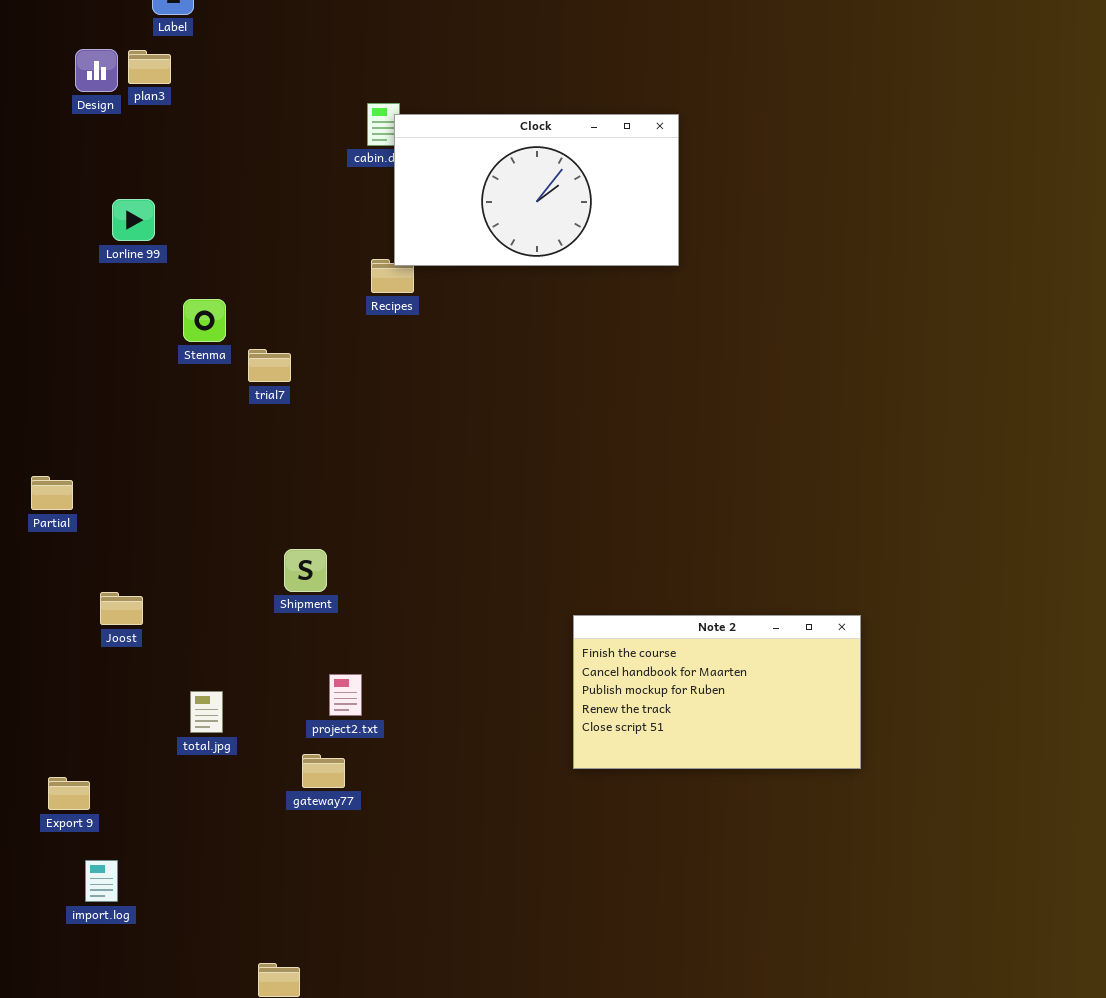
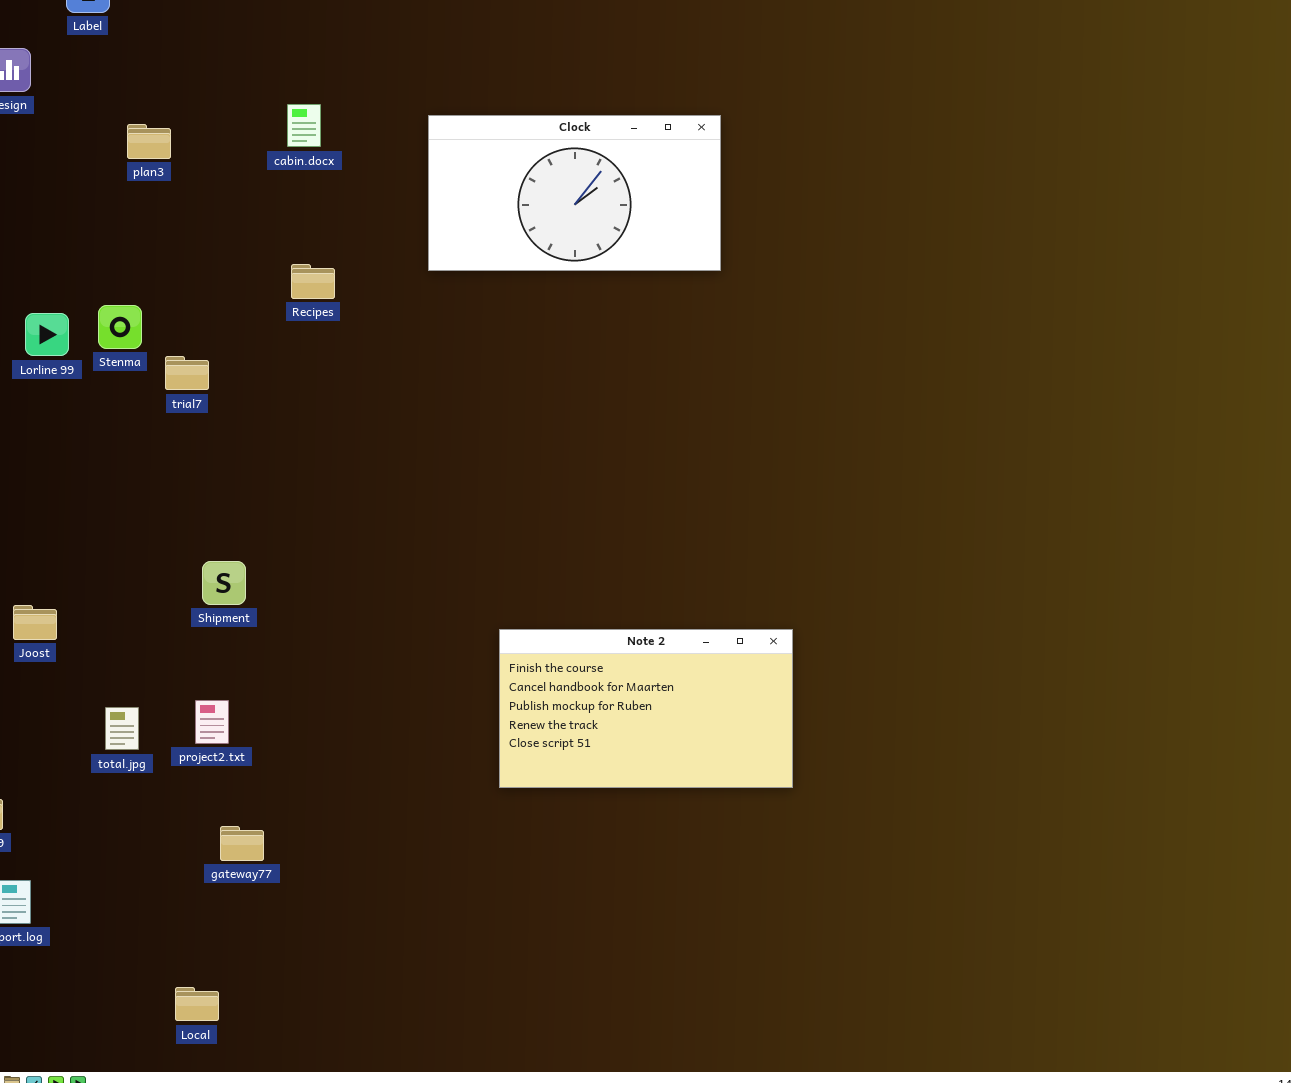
plan3: [128,50,171,84] -> [127,124,171,159], moved
Clock: [394,114,679,266] -> [428,115,721,271], moved
Lorline 99: [112,199,155,241] -> [25,313,69,356], moved
project2.txt: [329,674,362,716] -> [195,700,229,744], moved
gateway77: [302,754,345,788] -> [220,826,264,861], moved

